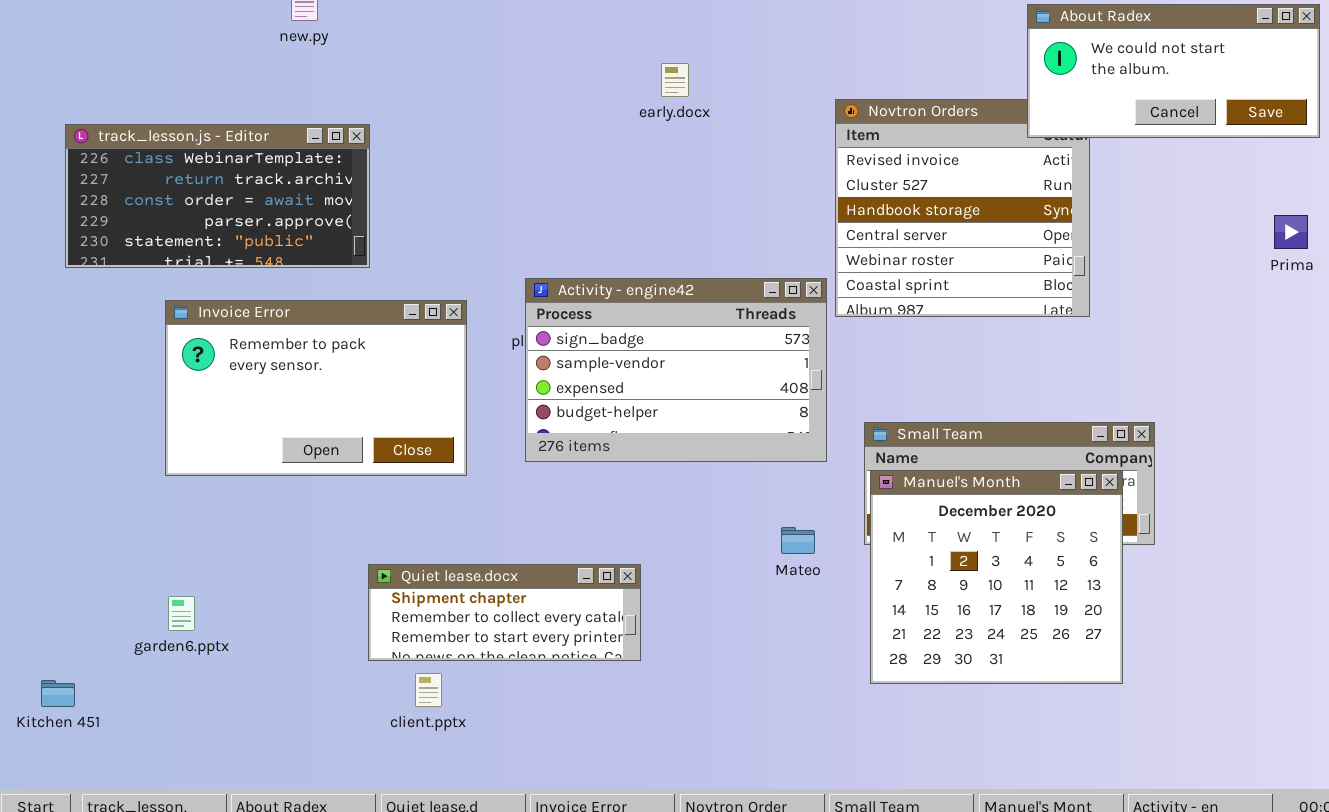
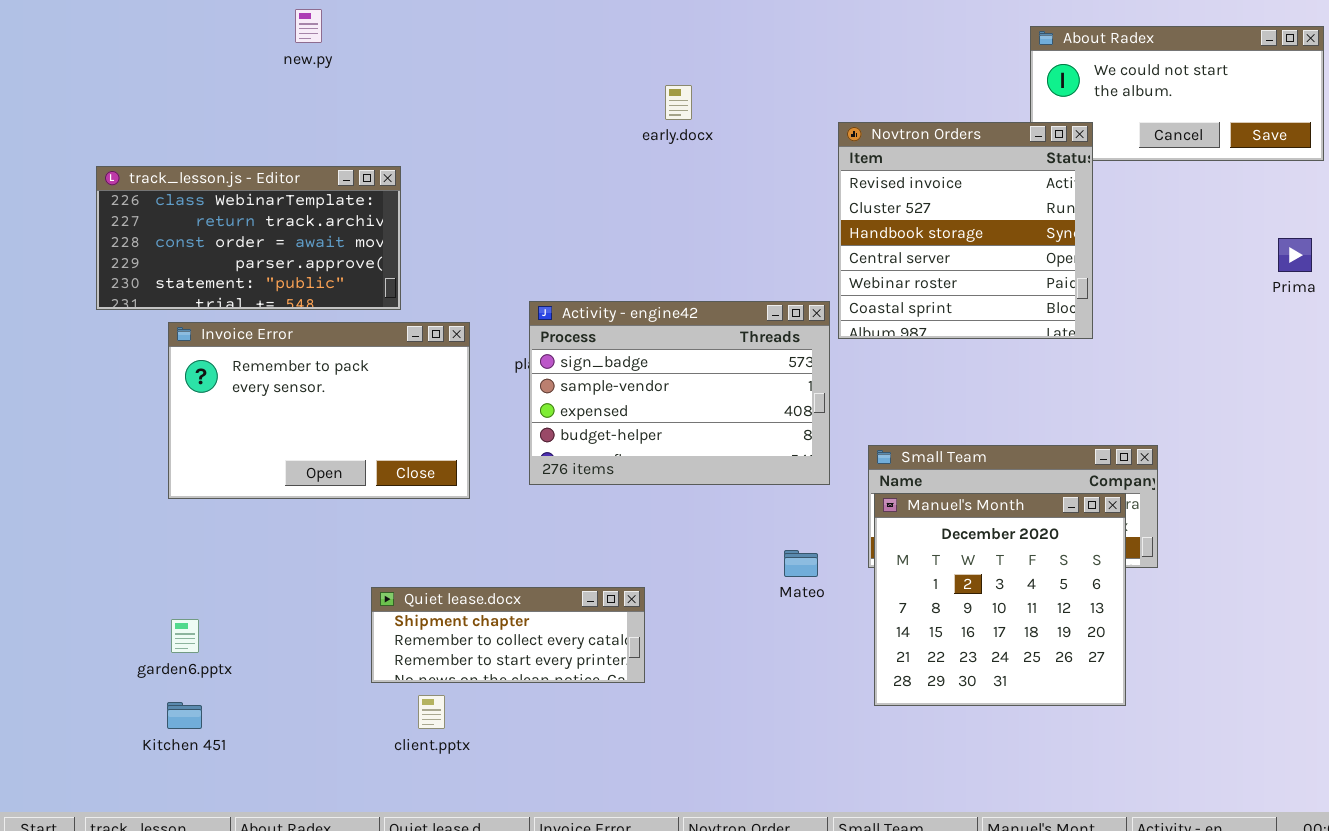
Novtron Orders: [835,99,1090,317] -> [838,122,1093,339], raised
track_lesson.js - Editor: [65,124,370,268] -> [96,166,401,310], moved
Kitchen 451: [41,680,75,707] -> [167,702,202,729], moved

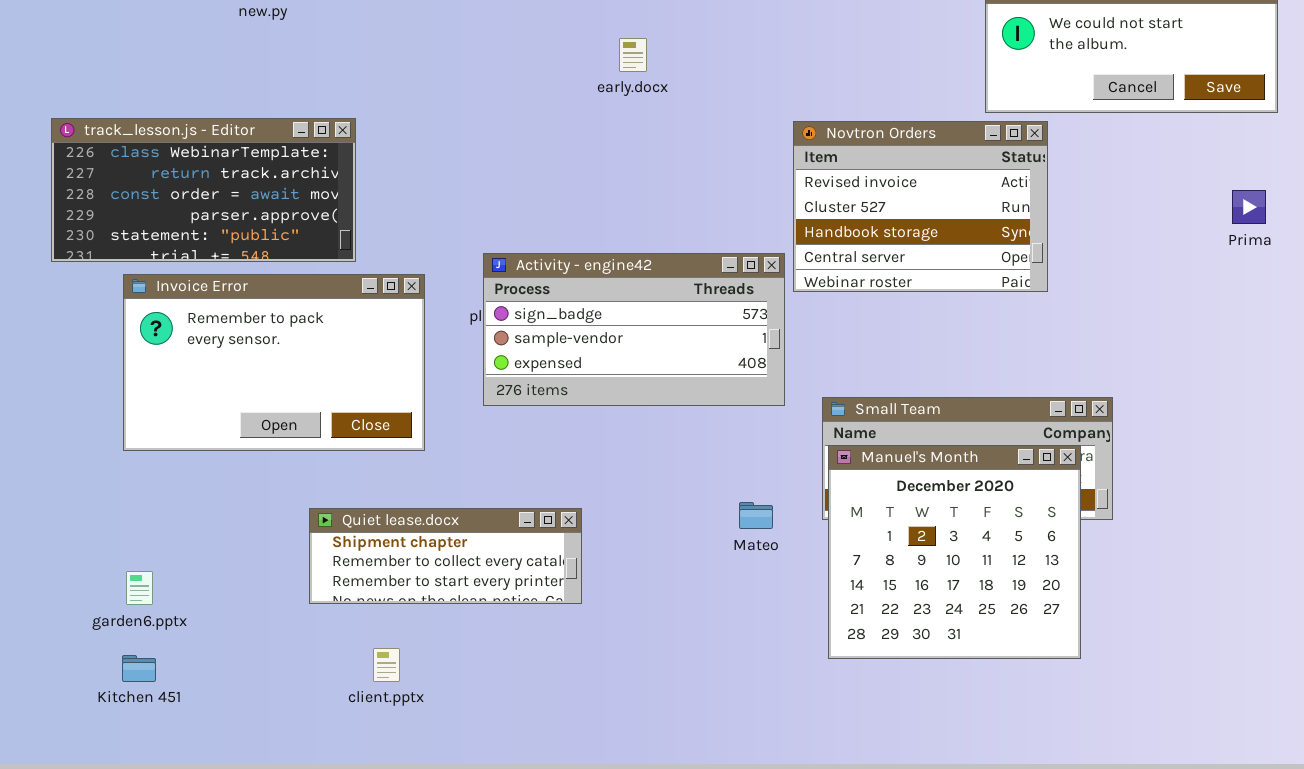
Novtron Orders: [838,122,1093,339] -> [793,121,1048,292], resized
Activity - engine42: [529,301,830,485] -> [483,253,785,406], resized
Quiet lease.docx: [371,587,645,683] -> [309,508,582,604], moved

